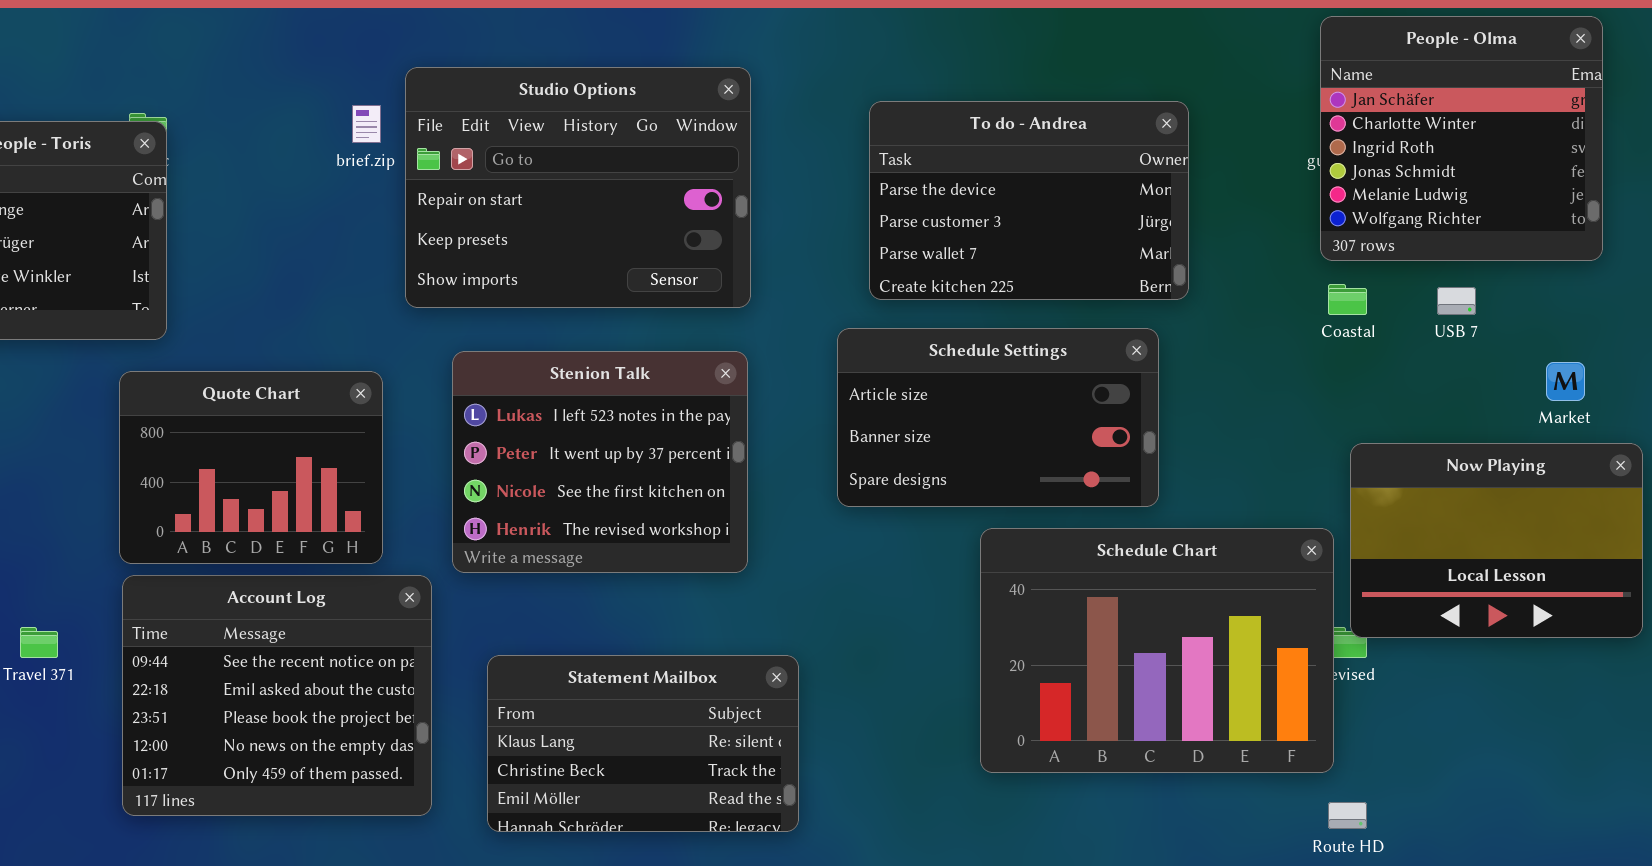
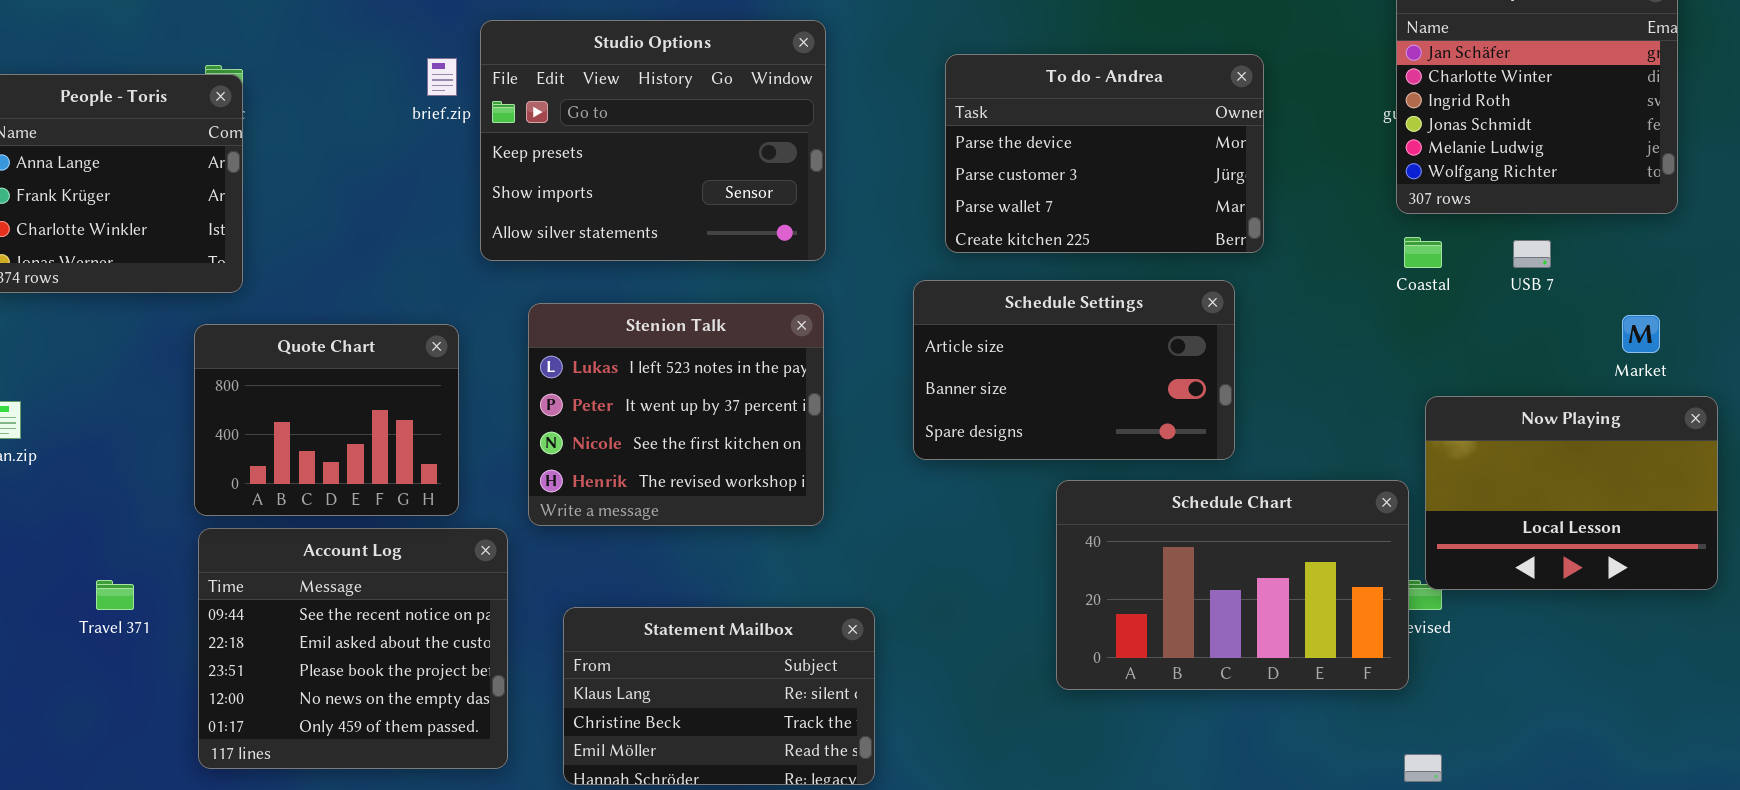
Studio Options: [405,67,751,308] -> [480,20,826,261], scrolled down 1 row
Schedule Chart: [980,528,1334,773] -> [1056,480,1409,690], resized

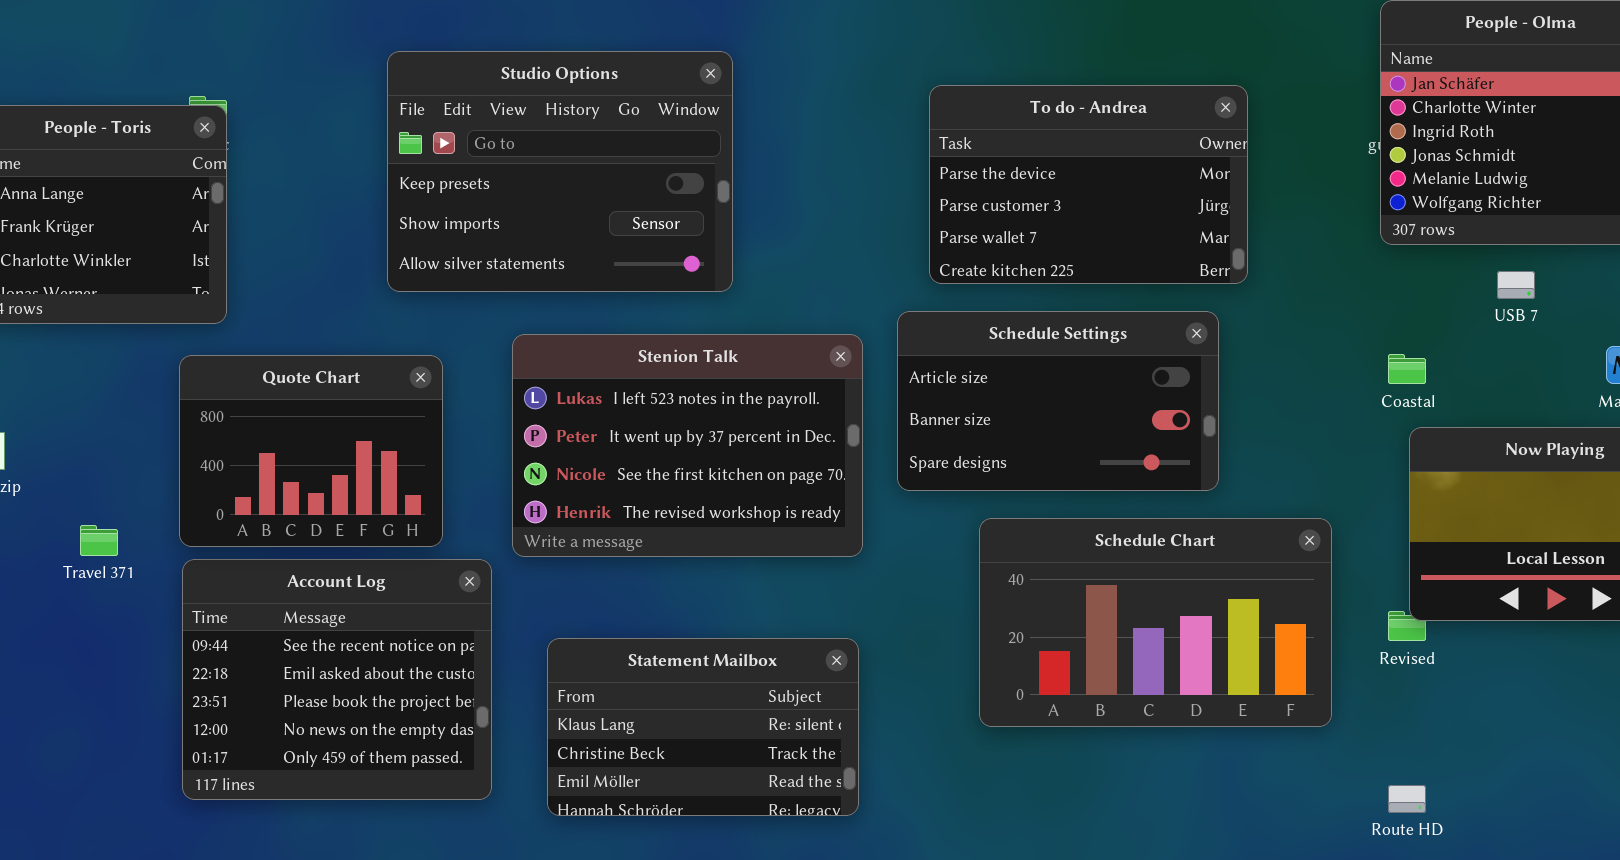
Studio Options: [480,20,826,261] -> [387,51,733,292], moved
Coastal: [1404,237,1442,268] -> [1388,354,1426,384], moved
Stenion Talk: [528,303,824,526] -> [512,334,863,557], resized
Schedule Chart: [1056,480,1409,690] -> [979,518,1332,727], moved
Travel 371: [96,580,134,610] -> [80,525,118,556], moved

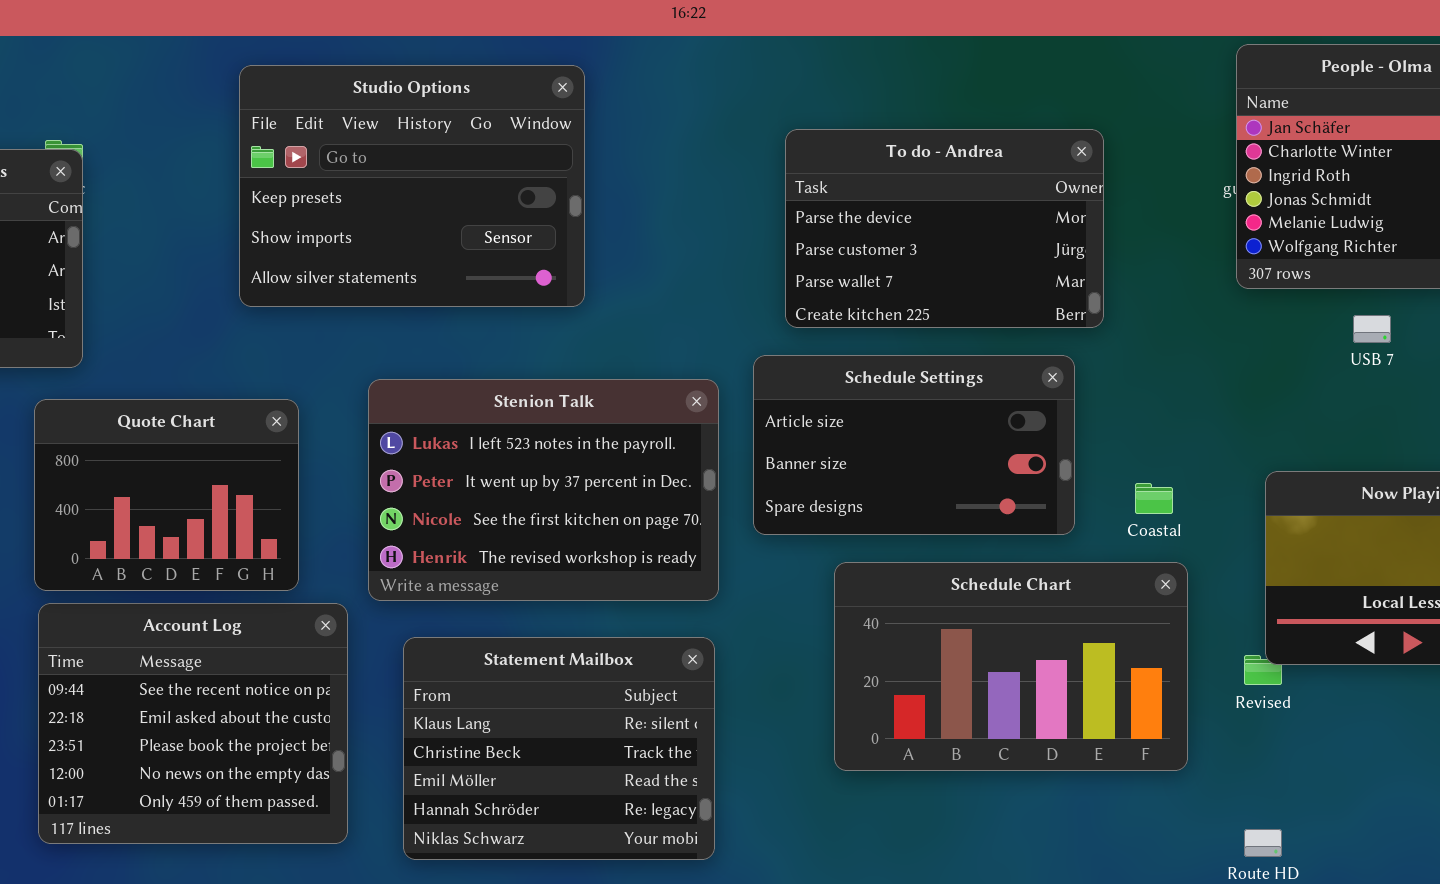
Studio Options: [387,51,733,292] -> [239,65,585,307], moved
Coastal: [1388,354,1426,384] -> [1135,483,1173,514], moved
Statement Mailbox: [547,638,859,816] -> [403,637,715,860], resized

